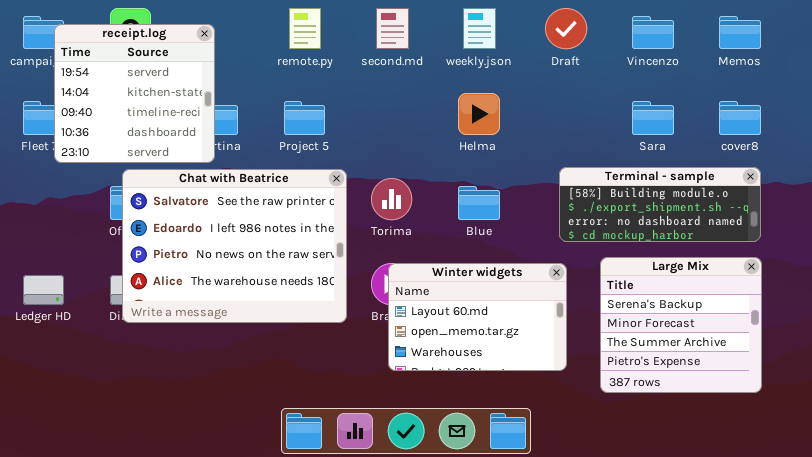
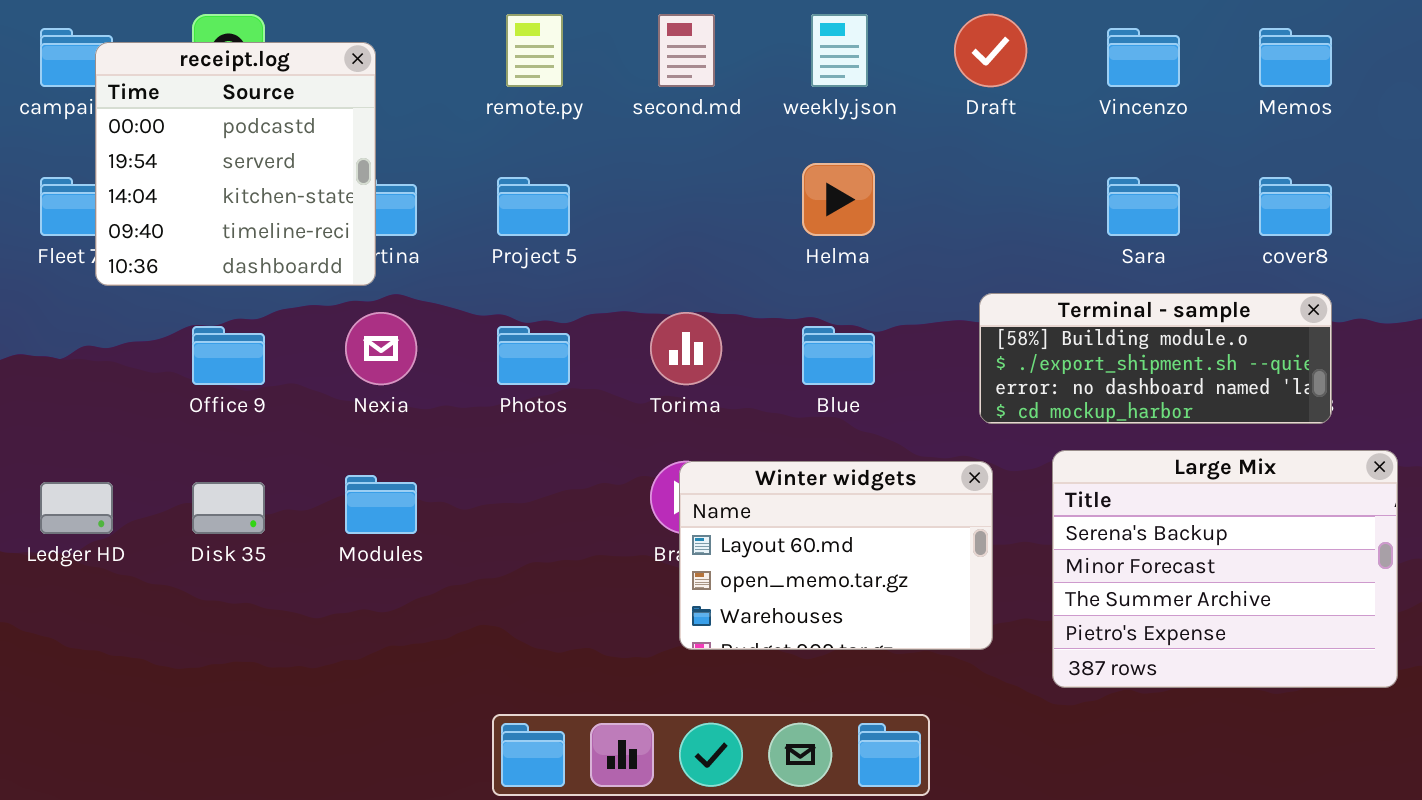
receipt.log: [54,24,215,163] -> [95,42,376,286], scrolled up 1 row
Chat with Beatrice: [122,169,347,323] -> none, closed
Large Mix: [600,257,762,393] -> [1052,450,1398,688], resized

